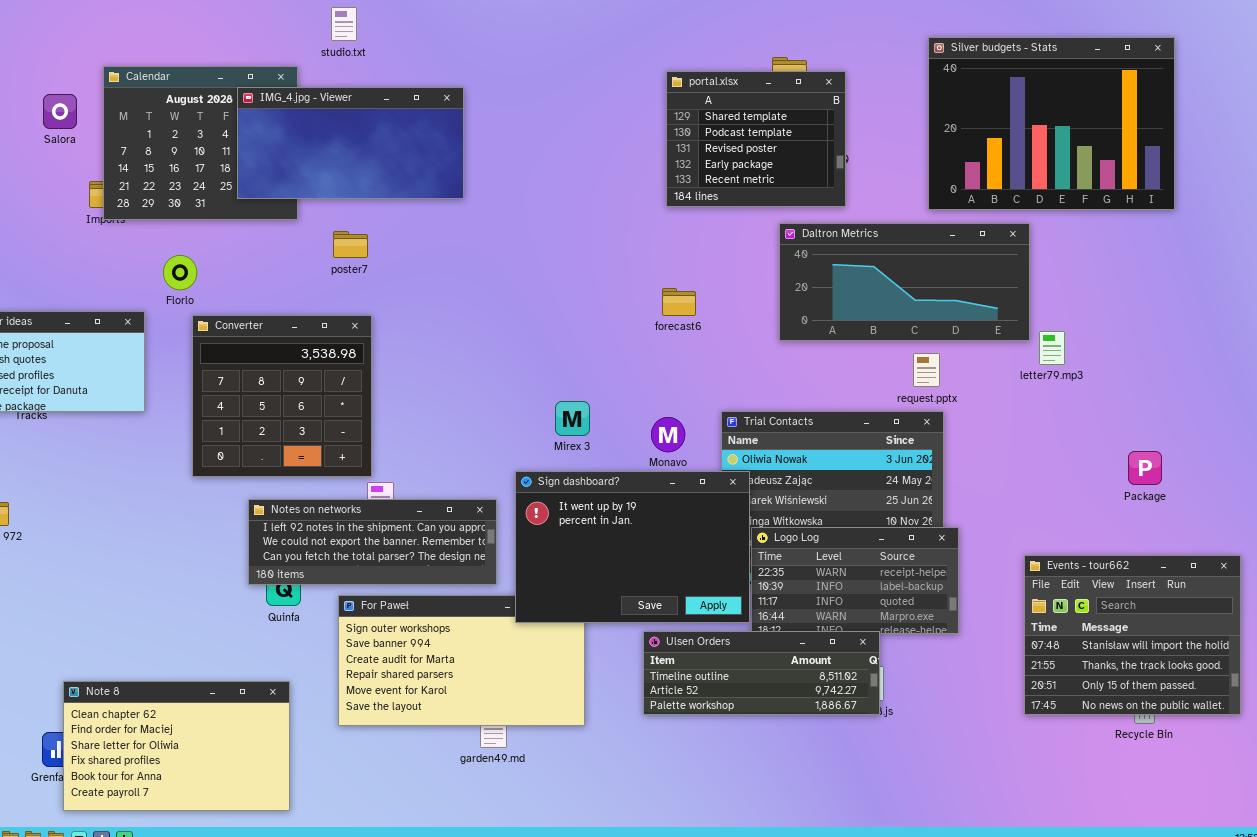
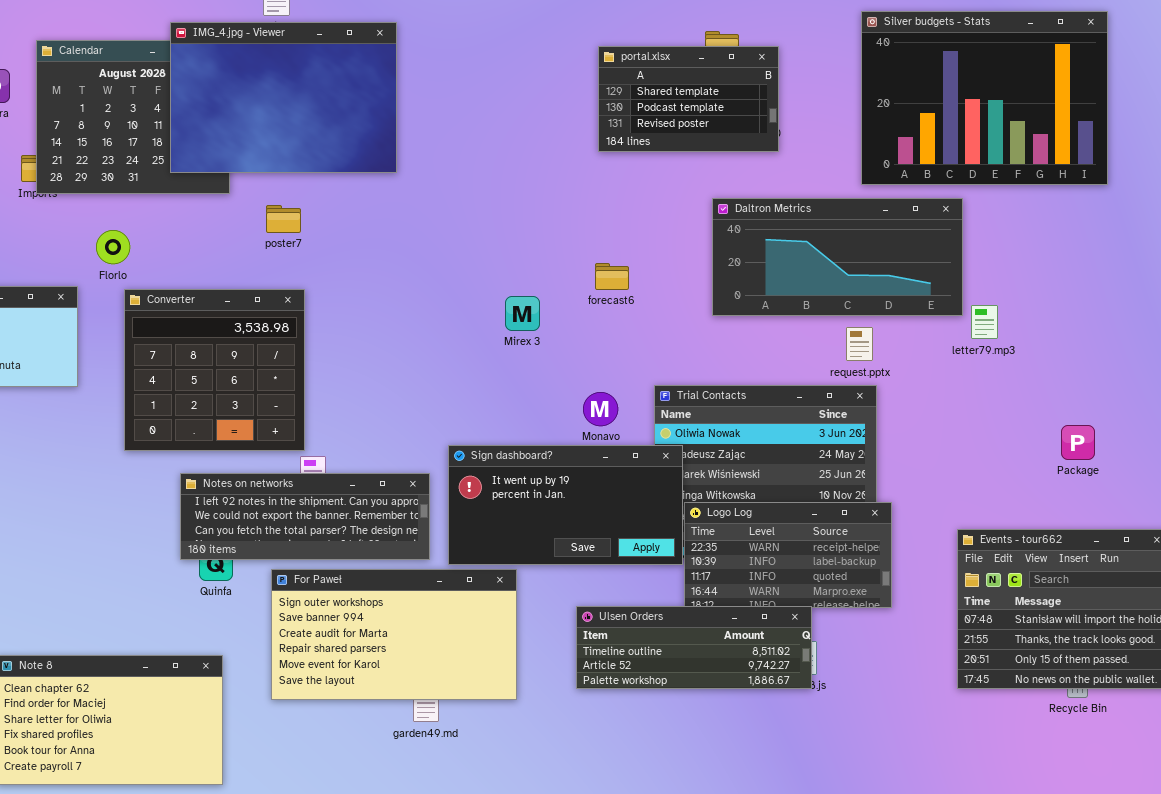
portal.xlsx: [666,71,846,207] -> [598,46,779,152], resized
IMG_4.jpg - Viewer: [237,87,464,199] -> [170,22,397,173], resized
Mirex 3: [555,401,590,436] -> [505,296,540,331], moved
Sign dashboard?: [515,471,750,623] -> [448,445,683,565], resized

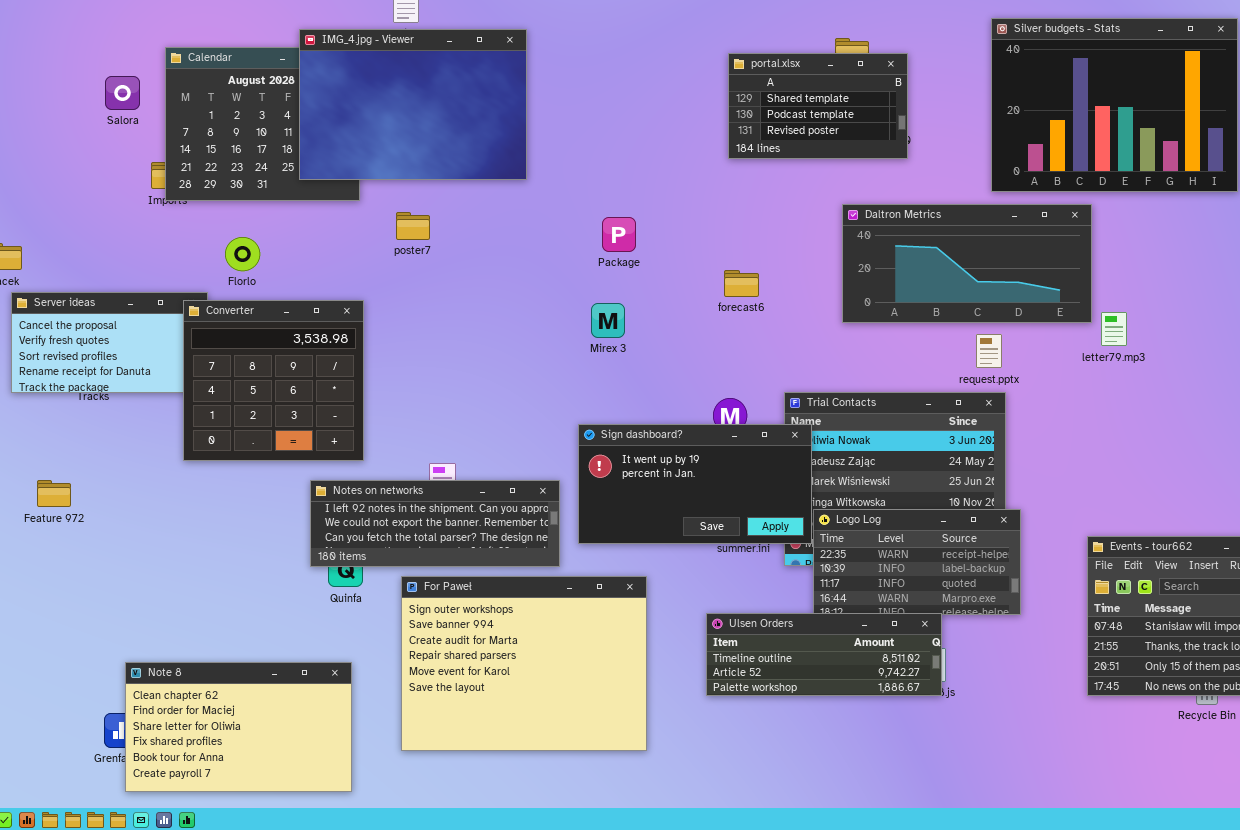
Converter: [124,289,305,451] -> [183,300,364,461], moved
Mirex 3: [505,296,540,331] -> [591,303,625,338], moved
Package: [1061,425,1095,460] -> [602,217,636,252], moved
Sign dashboard?: [448,445,683,565] -> [578,424,812,544], moved
For Paweł: [271,569,517,700] -> [401,576,647,751], resized

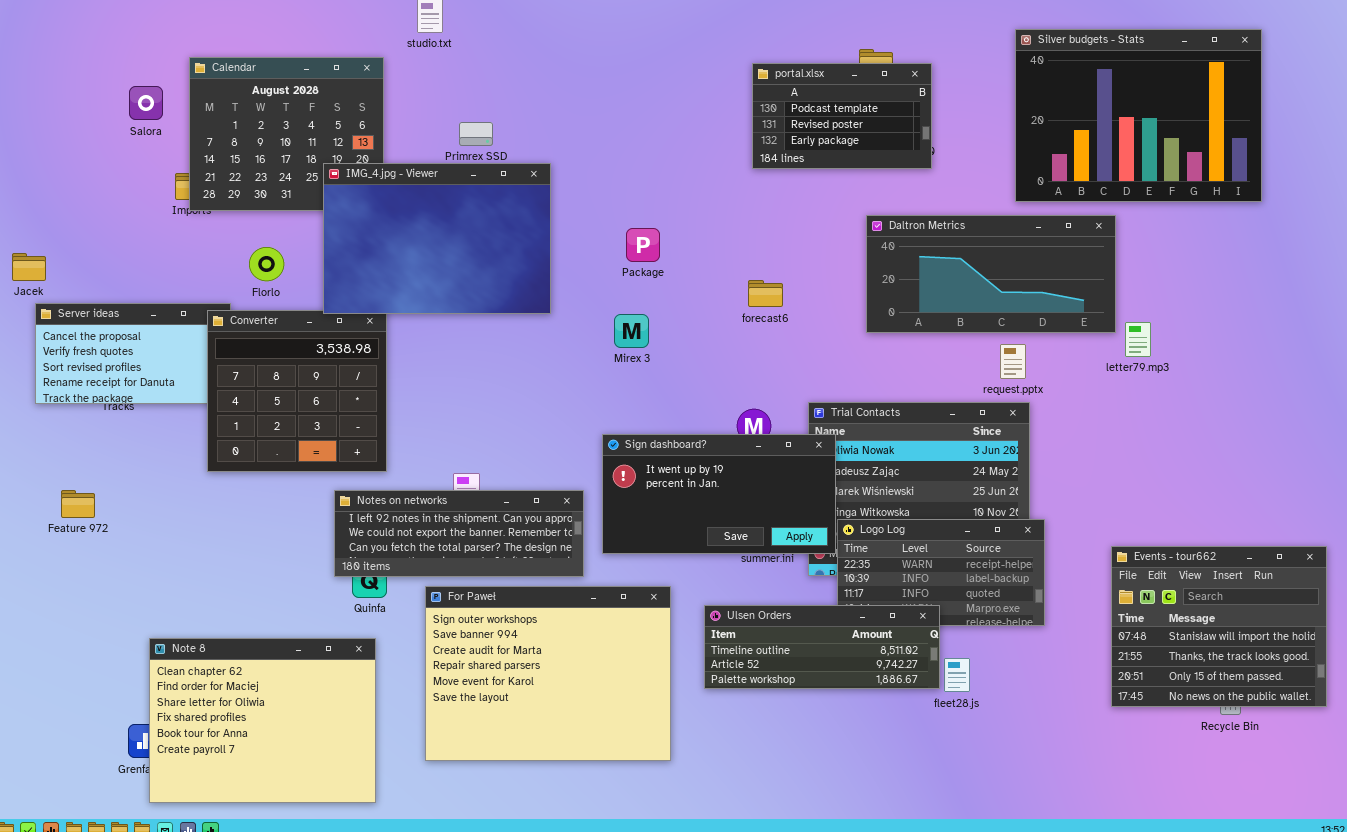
IMG_4.jpg - Viewer: [299,29,527,180] -> [323,163,551,314], moved
portal.xlsx: [728,53,908,159] -> [752,63,932,169], scrolled down 1 row
Ulsen Orders: [706,613,942,696] -> [704,605,940,689], moved
Note 8: [125,662,352,792] -> [149,638,376,803], resized

